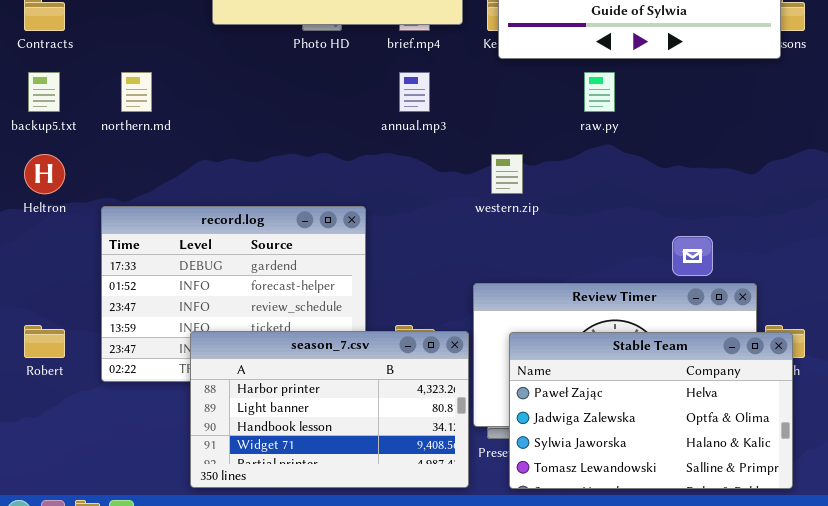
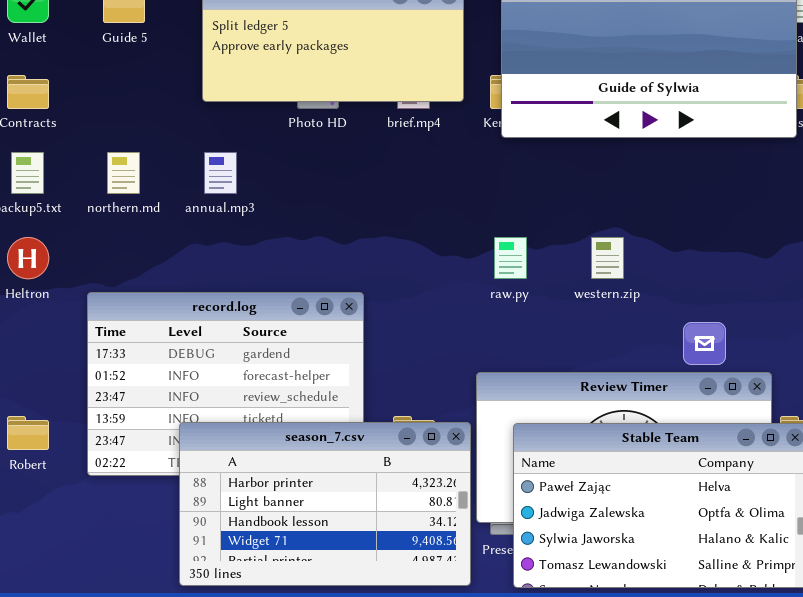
annual.mp3: [399,72,430,112] -> [204,152,237,194], moved
raw.py: [584,72,615,112] -> [494,237,527,279], moved
western.zip: [491,154,523,194] -> [591,237,624,279], moved

